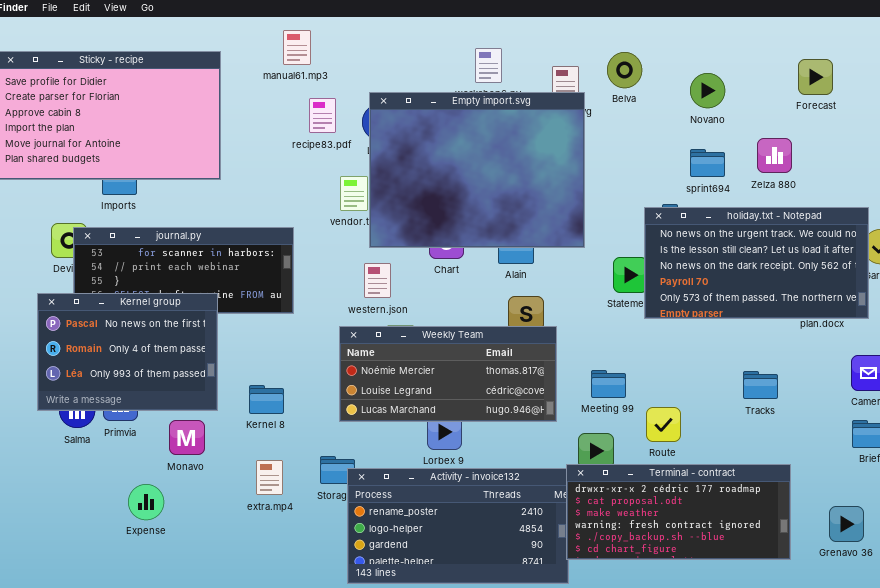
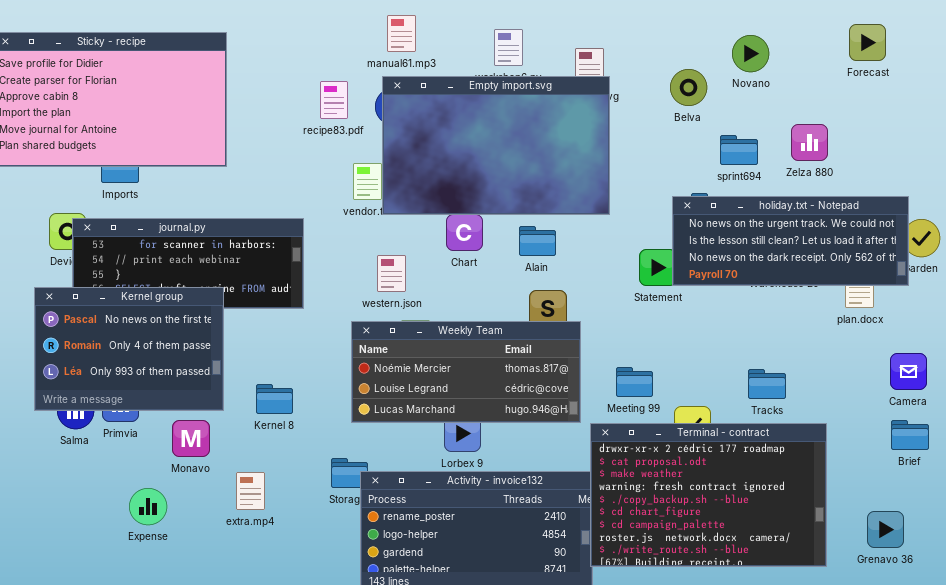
manual61.mp3: [283,30,311,65] -> [387,15,416,52], moved
Belva: [607,52,642,88] -> [670,69,707,106], moved
Forecast: [798,59,833,95] -> [849,24,886,61], moved
Novano: [690,73,725,108] -> [732,35,769,72], moved
Empty import.svg: [369,92,585,248] -> [382,76,610,215], resized
holiday.txt - Notepad: [644,207,869,319] -> [672,196,909,286], resized
Tracks: [743,371,778,399] -> [748,369,786,399], moved
extra.mp4: [256,460,283,495] -> [236,472,265,510], moved
Terminal - contract: [566,464,791,560] -> [590,423,827,567], resized

